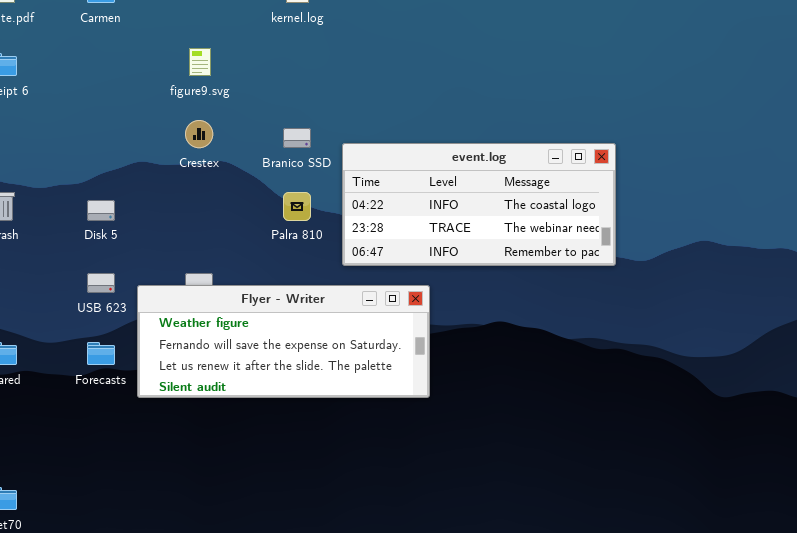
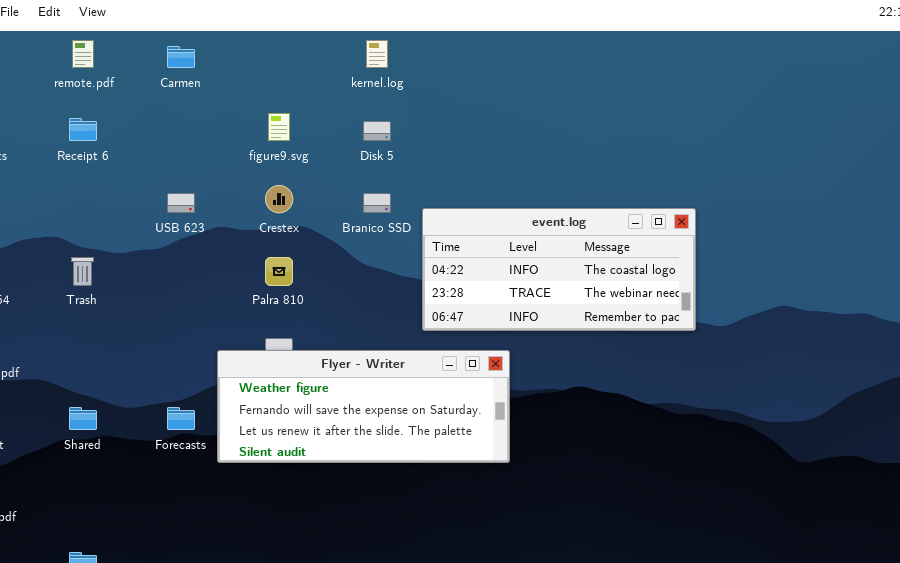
Palra 810: [283,192,311,221] -> [265,257,293,286], moved
Disk 5: [87,200,115,221] -> [363,121,391,141], moved
USB 623: [87,273,115,293] -> [167,193,195,213], moved

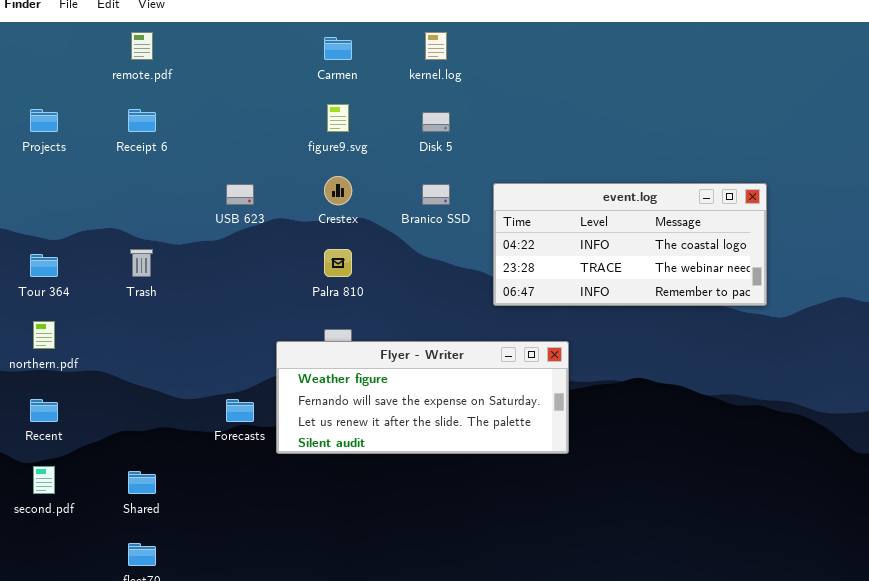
Carmen: [167,46,195,68] -> [324,37,352,60], moved
event.log: [422,208,696,331] -> [493,183,767,306], moved
Shared: [69,407,97,430] -> [128,471,156,494], moved

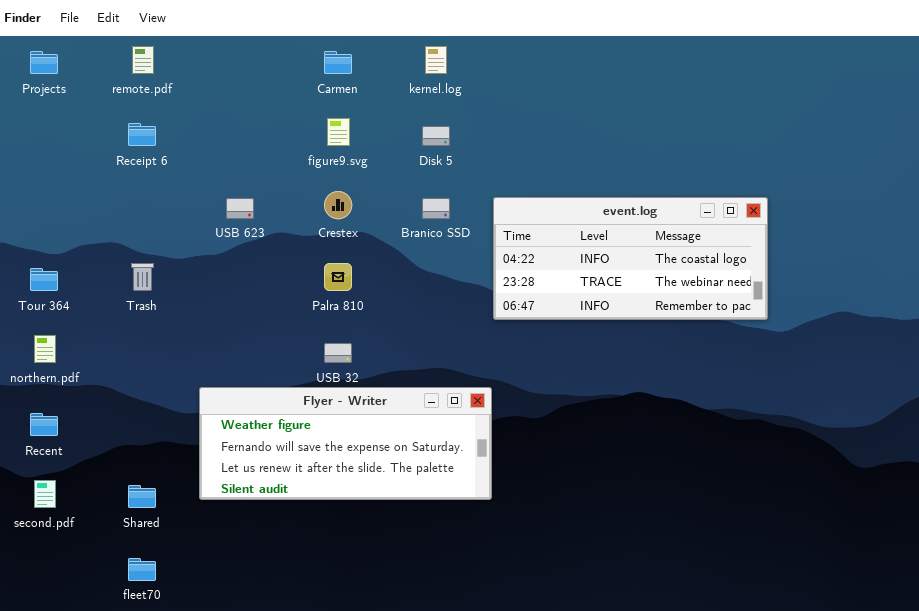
Projects: [30,109,58,132] -> [30,51,58,74], moved
Flyer - Writer: [276,341,569,454] -> [199,387,492,500], moved

